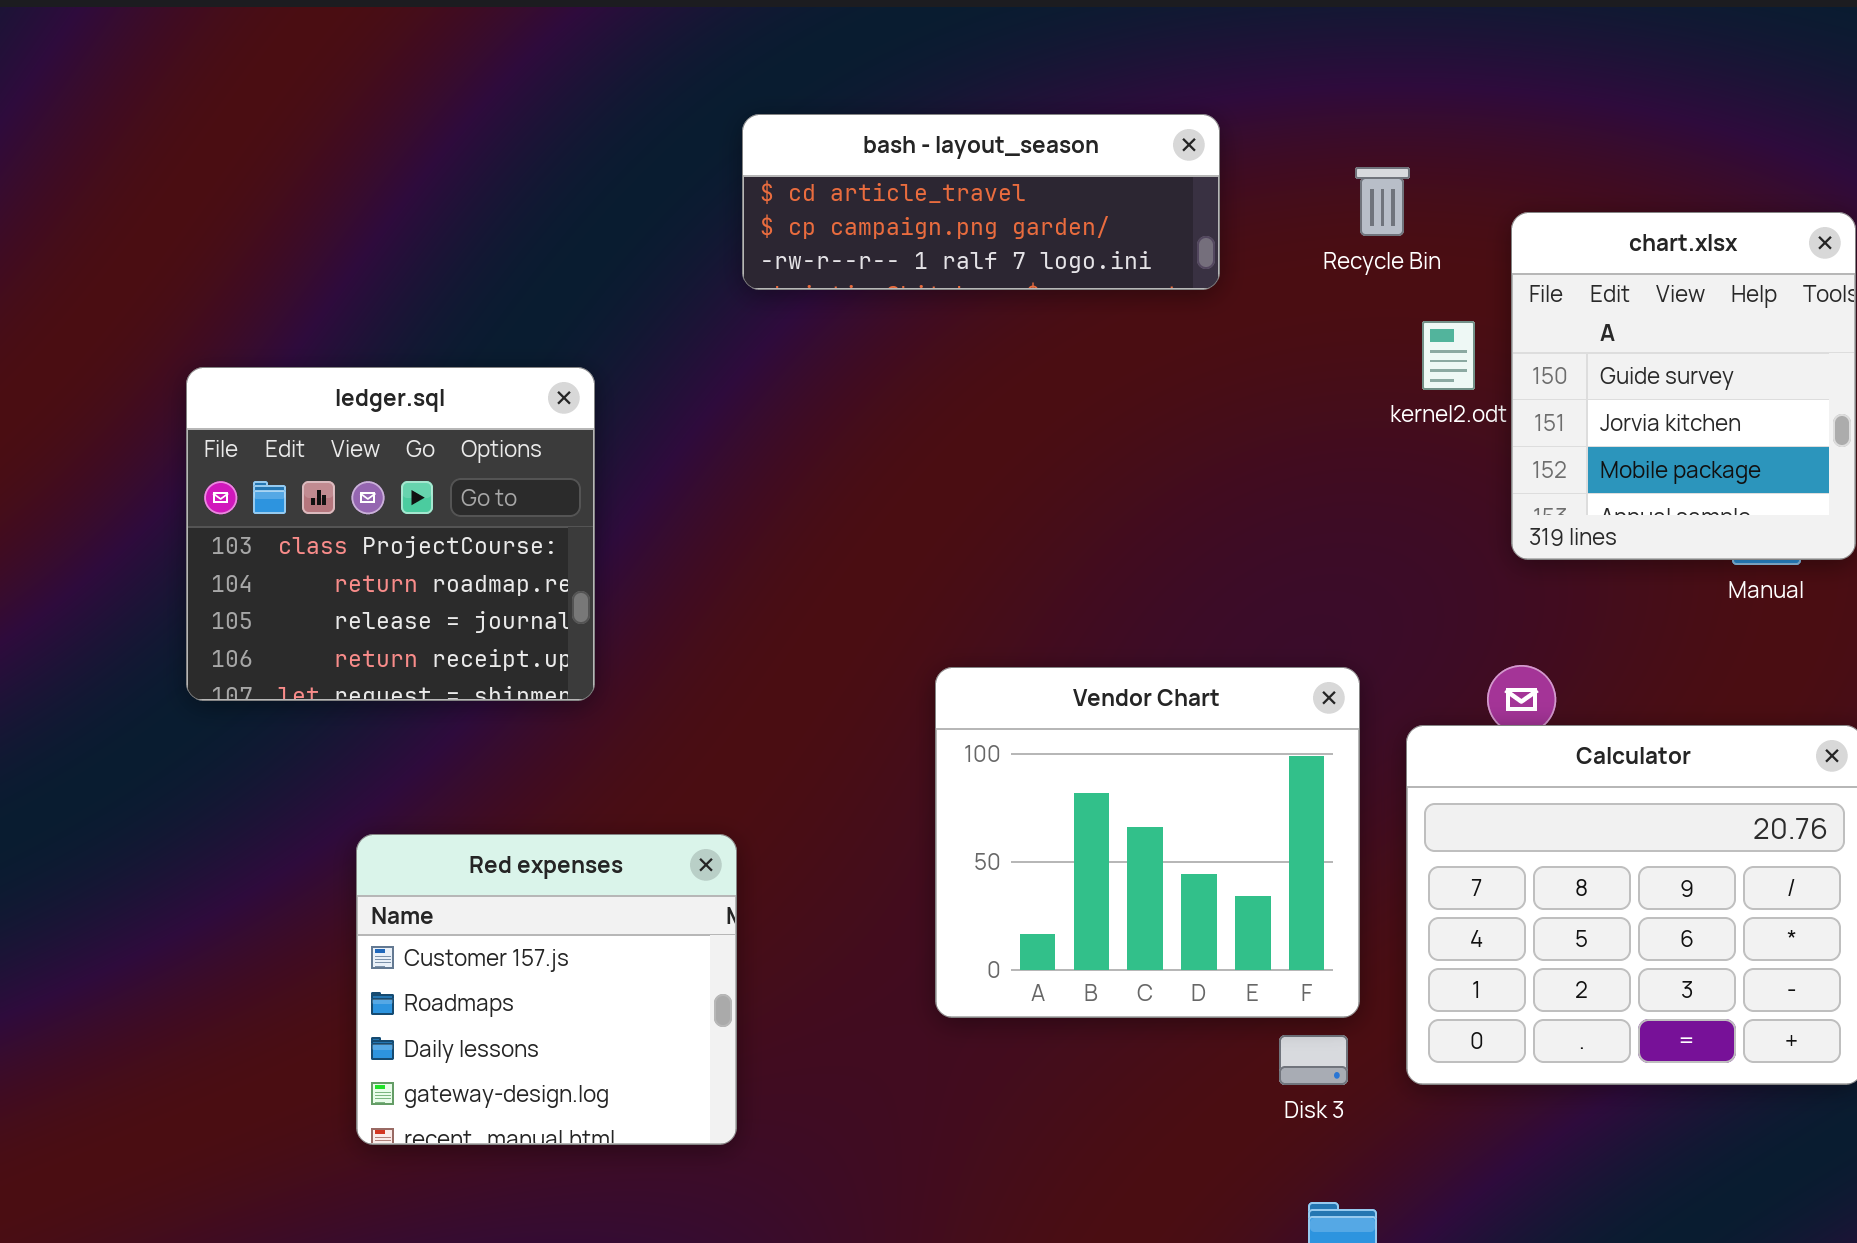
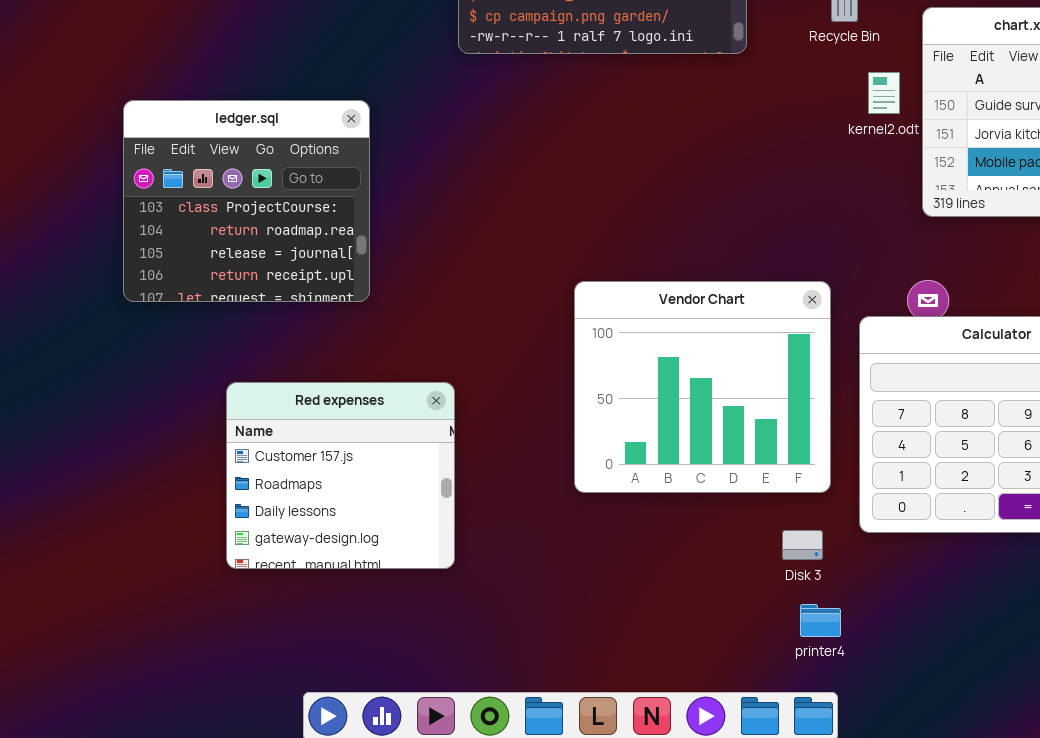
Disk 3: [1279,1035,1348,1085] -> [782,530,823,560], moved

